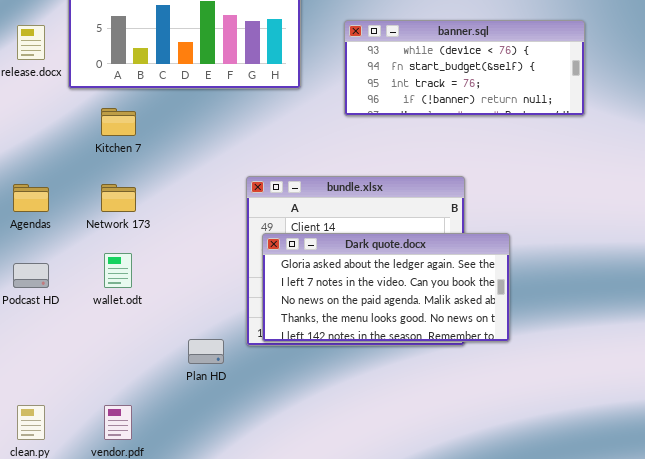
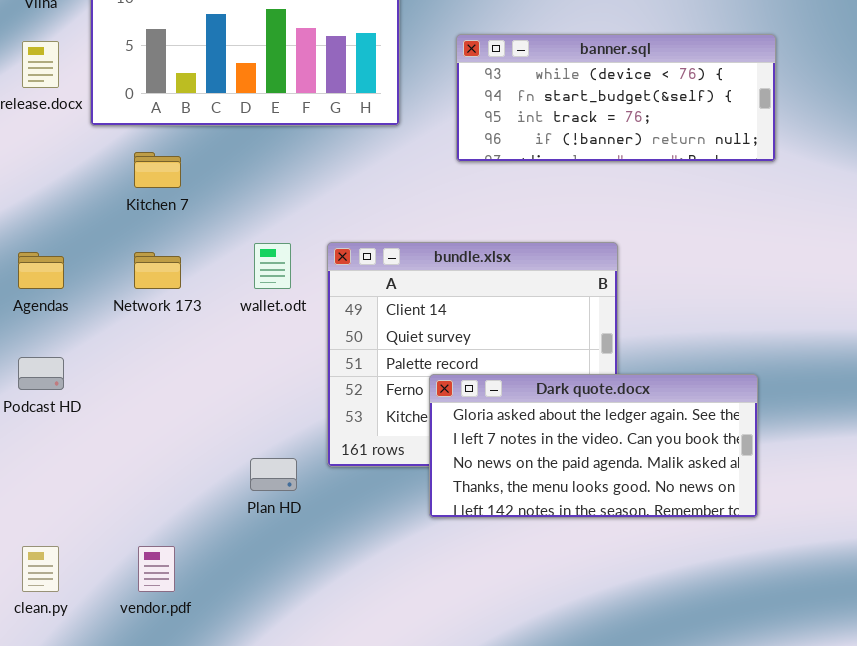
Dark quote.docx: [262,233,510,342] -> [429,374,758,518], moved
wallet.odt: [104,253,132,288] -> [254,243,291,289], moved

